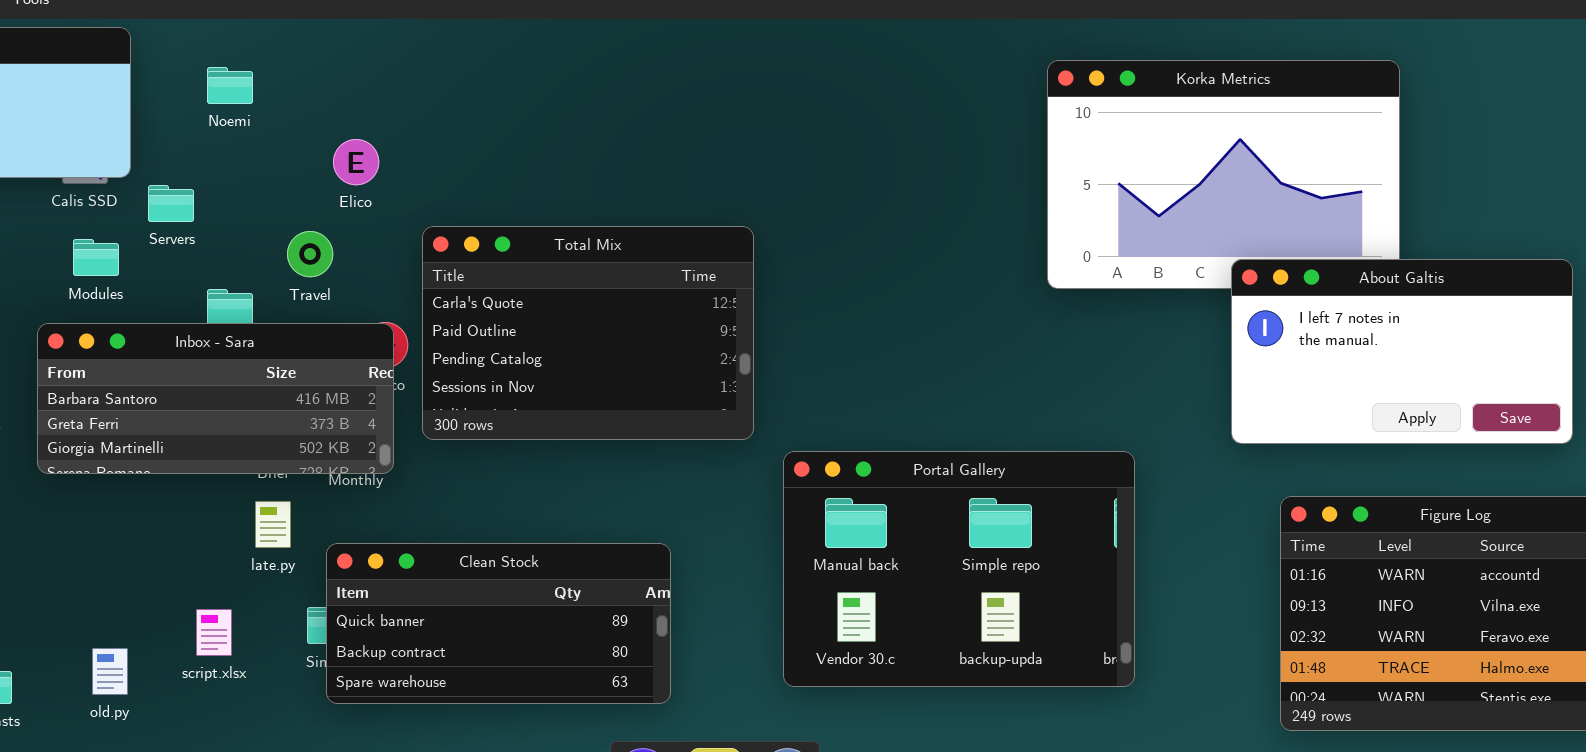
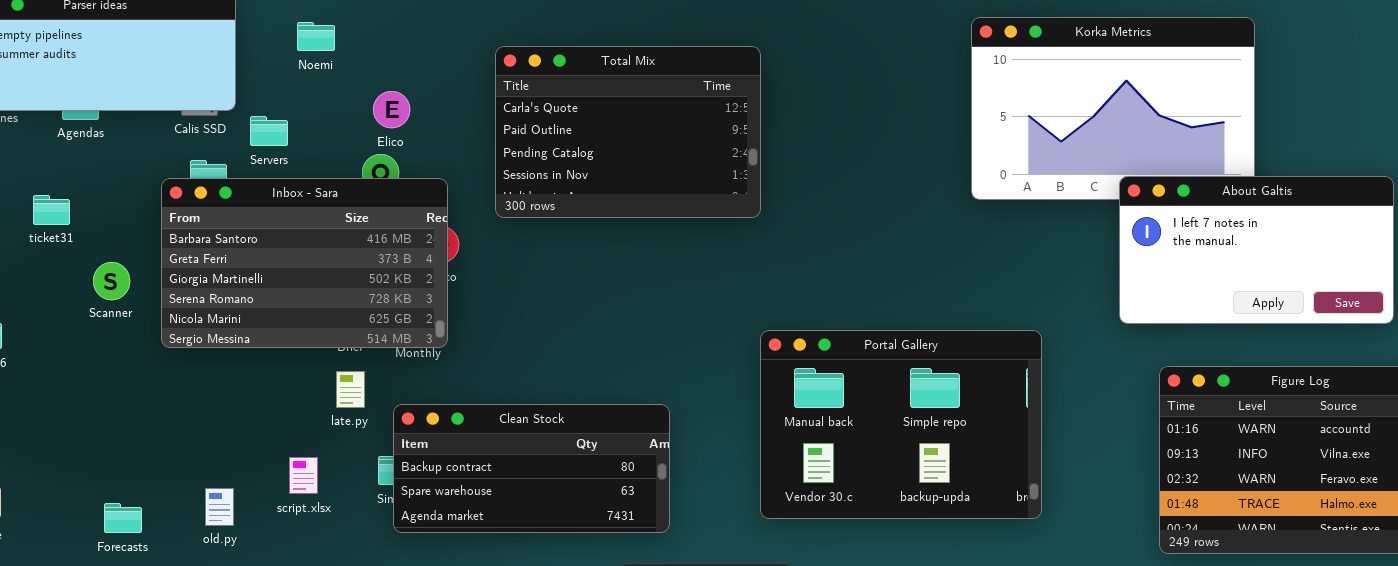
Elico: [333,139,379,185] -> [373,91,410,128], moved
Total Mix: [422,226,754,440] -> [495,46,761,218], moved
Inbox - Sara: [37,323,394,474] -> [161,178,448,348], resized
Clean Stock: [326,543,671,704] -> [393,404,670,533], scrolled down 1 row

